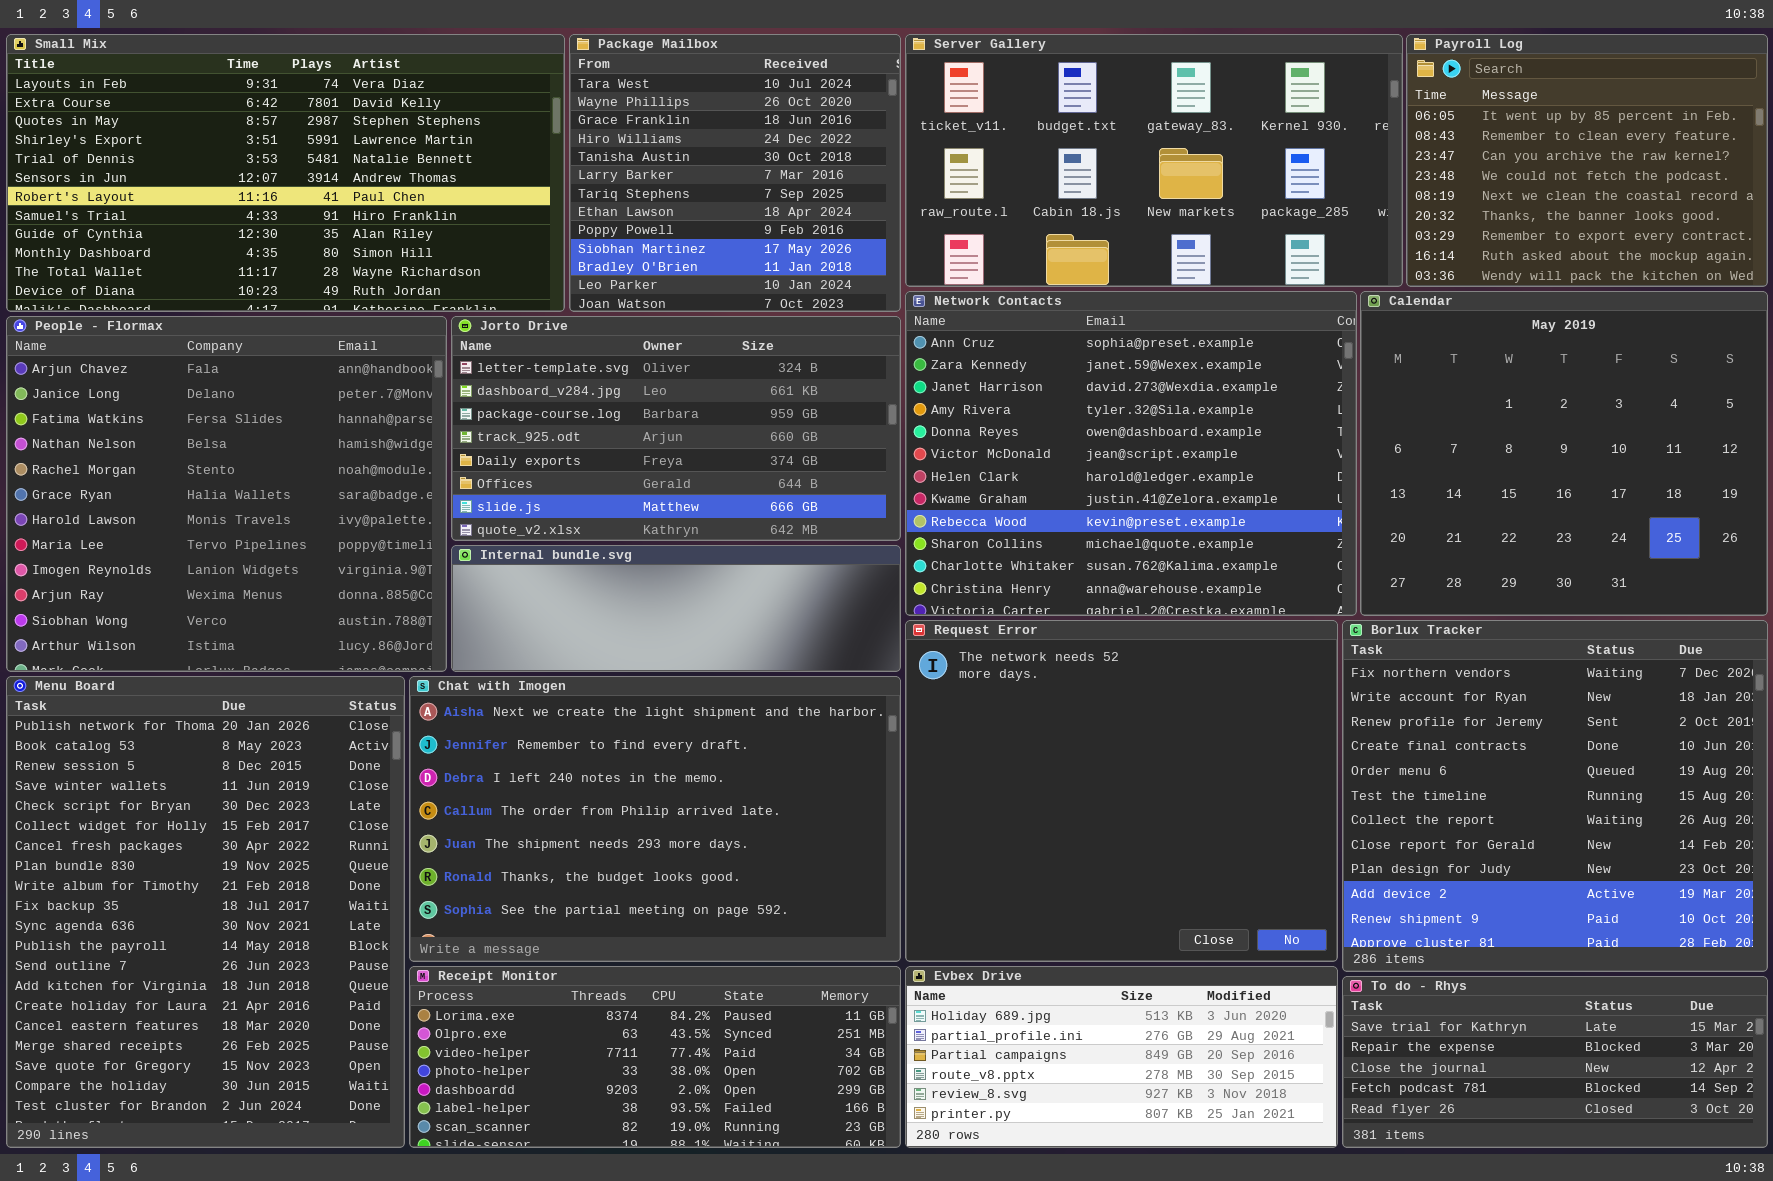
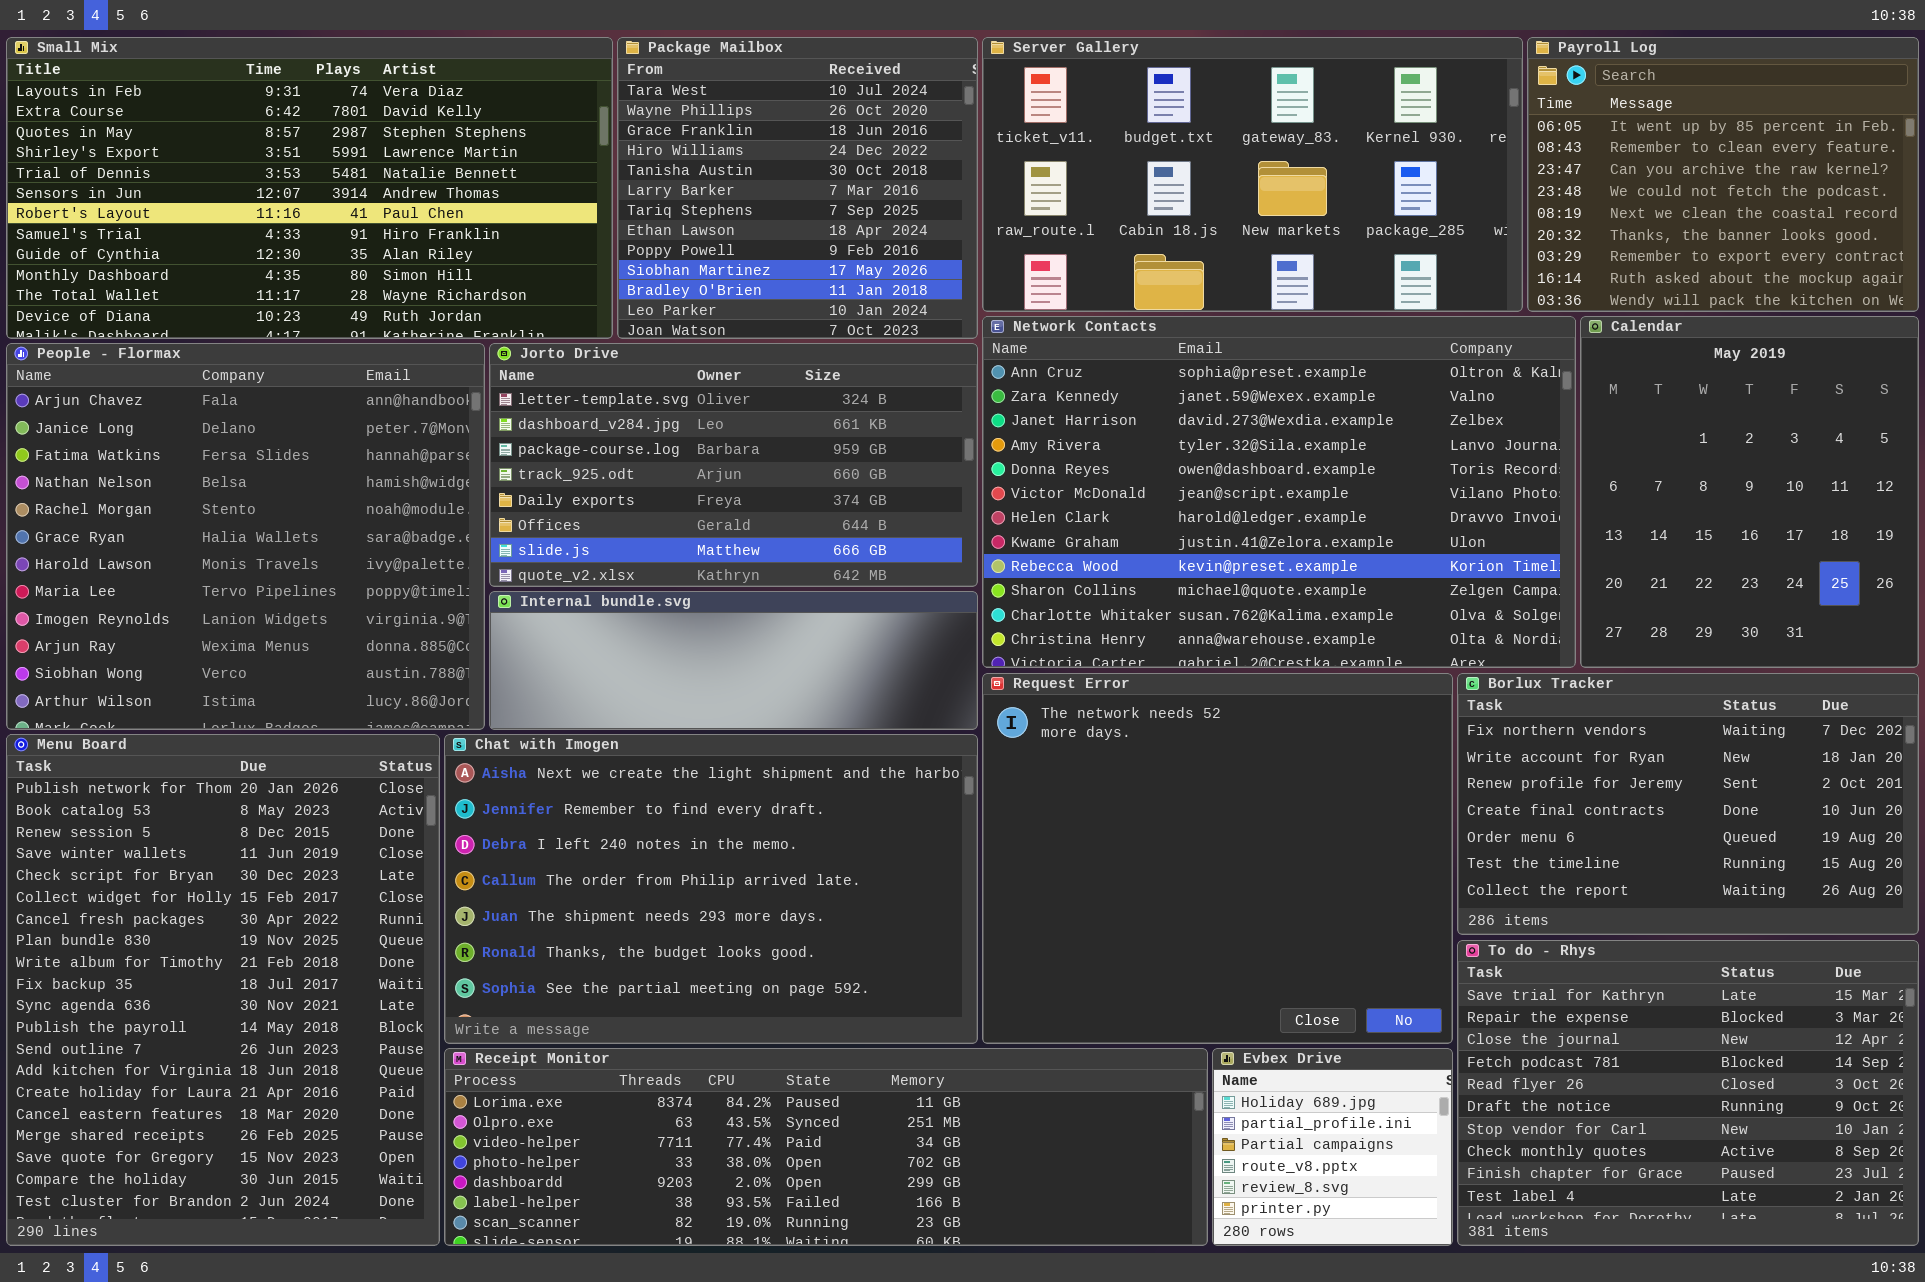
Network Contacts: [905,291,1357,616] -> [982,316,1576,668], resized
Calendar: [1360,291,1768,616] -> [1580,316,1919,668], resized
Borlux Tracker: [1342,620,1768,972] -> [1457,673,1919,935], resized
Receipt Monitor: [409,966,901,1148] -> [444,1048,1208,1246], resized
Evbex Drive: [905,966,1338,1148] -> [1212,1048,1453,1246], resized
To do - Rhys: [1342,976,1768,1148] -> [1457,940,1919,1246], resized

